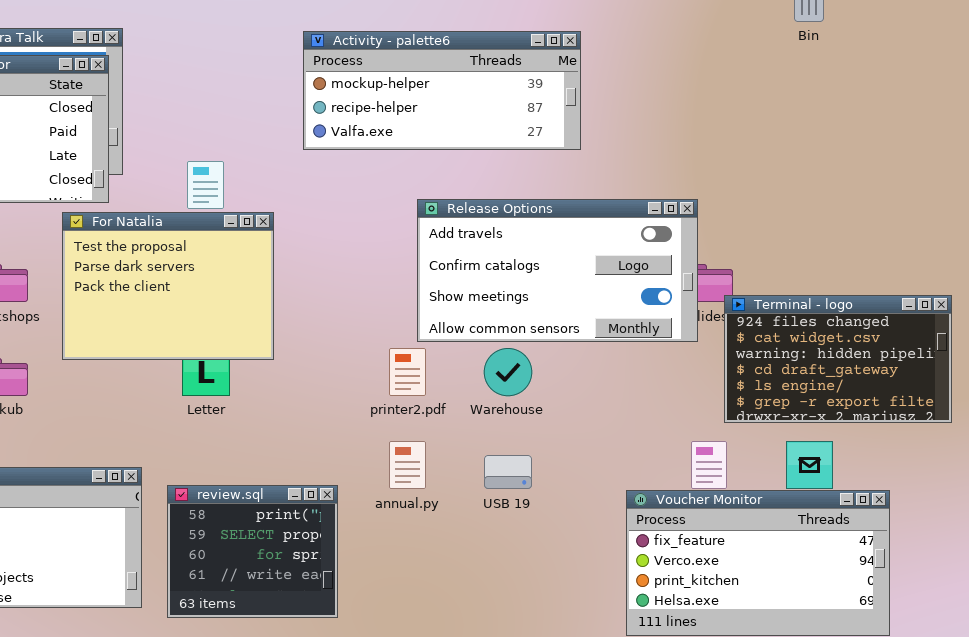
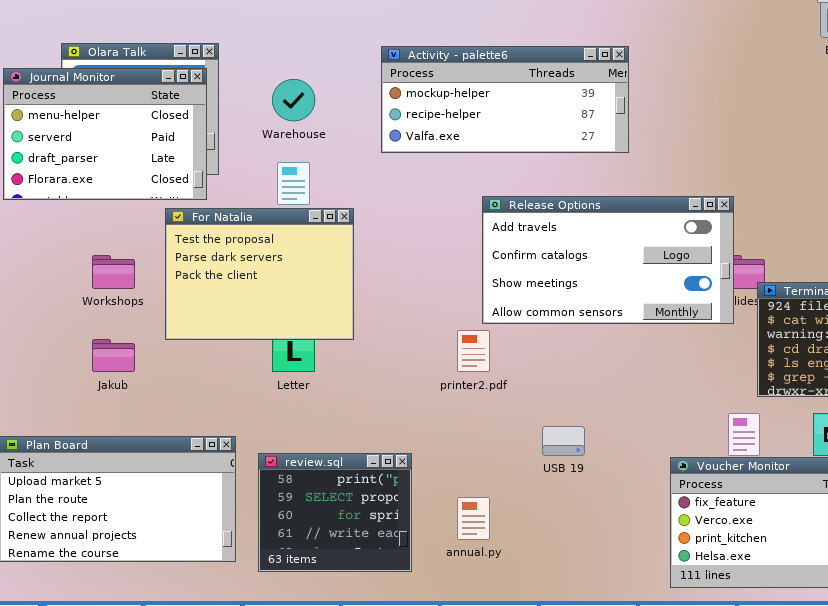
Warehouse: [484,348,532,396] -> [272,79,315,121], moved
annual.py: [389,441,426,489] -> [457,497,490,540], moved

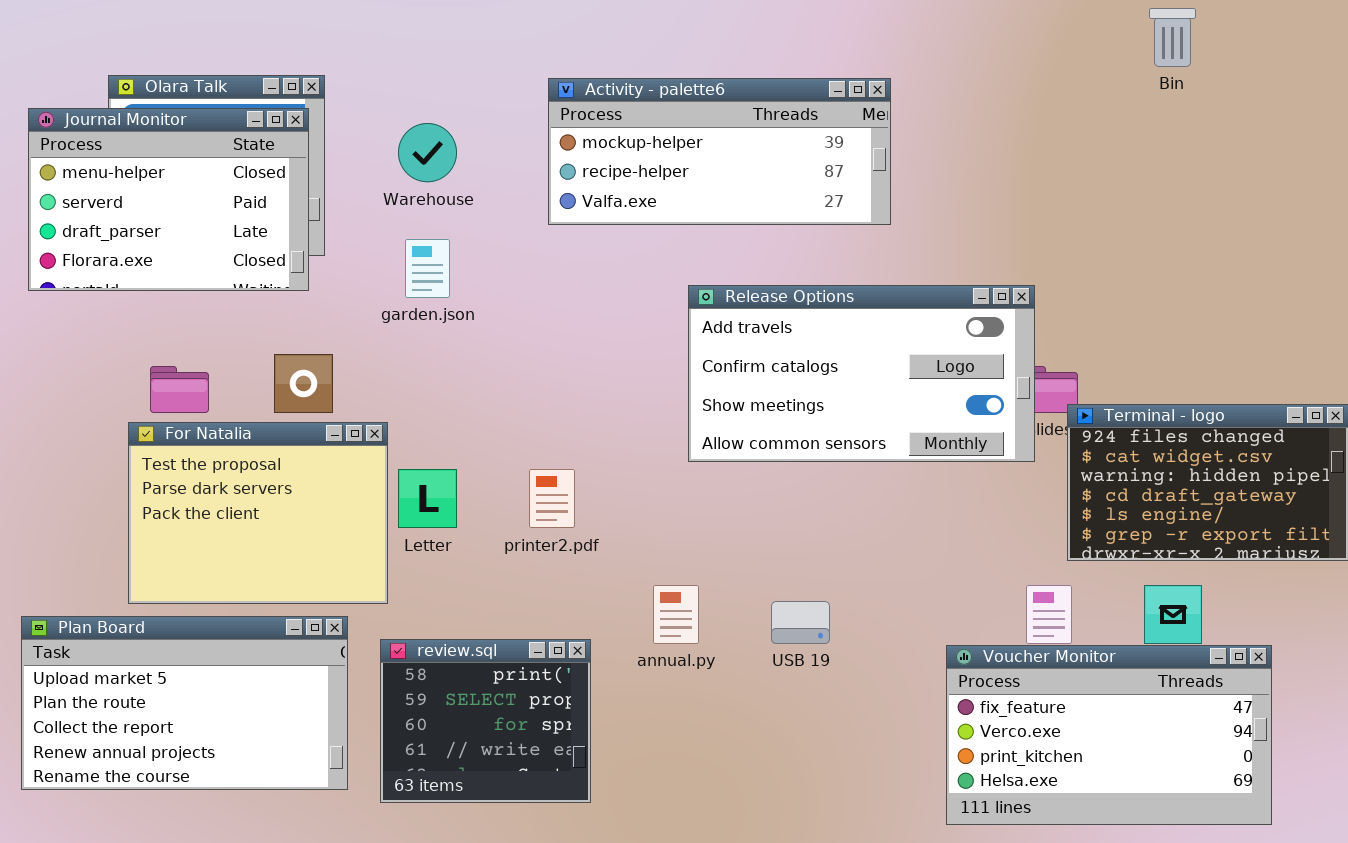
For Natalia: [165,208,354,340] -> [128,422,388,604], moved
printer2.pdf: [457,330,490,372] -> [529,469,575,528], moved
annual.py: [457,497,490,540] -> [653,585,699,644], moved

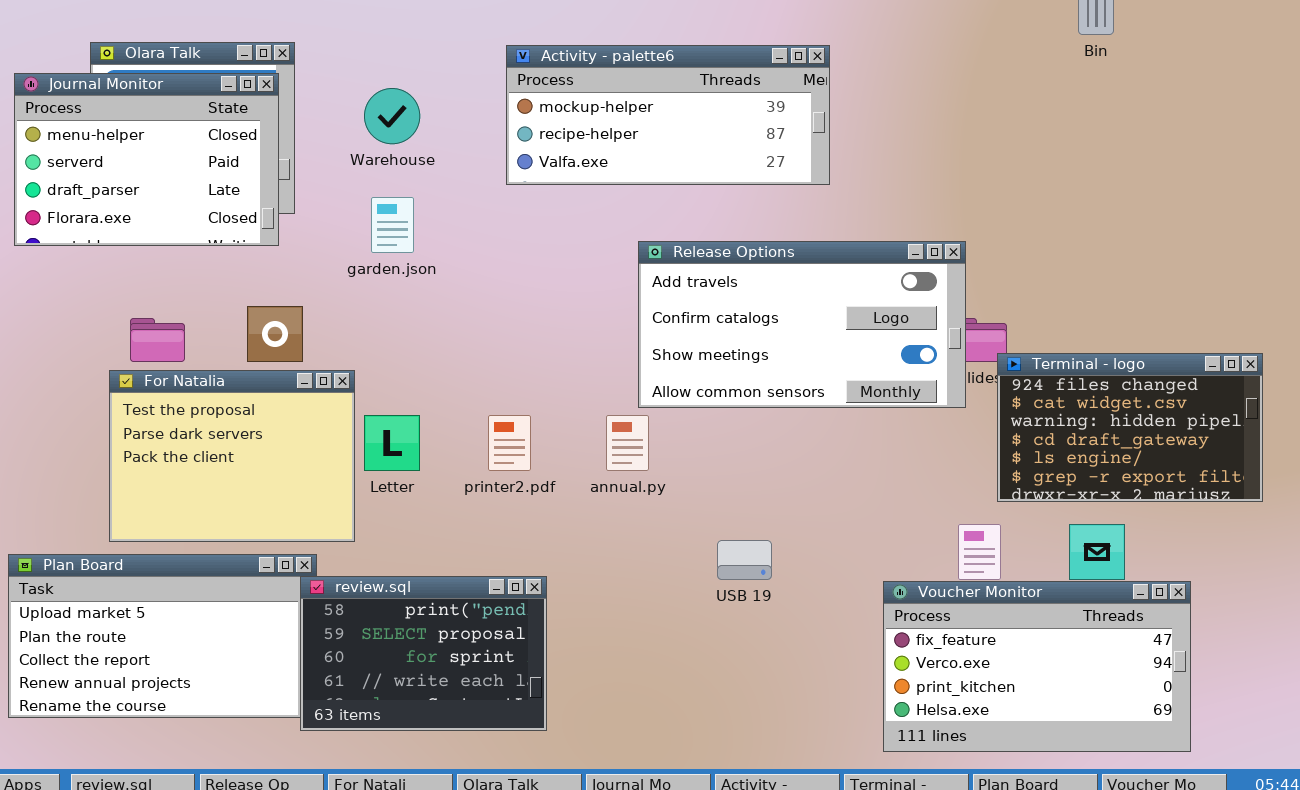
annual.py: [653,585,699,644] -> [606,415,649,471], moved
review.sql: [380,639,591,803] -> [300,576,547,731], resized

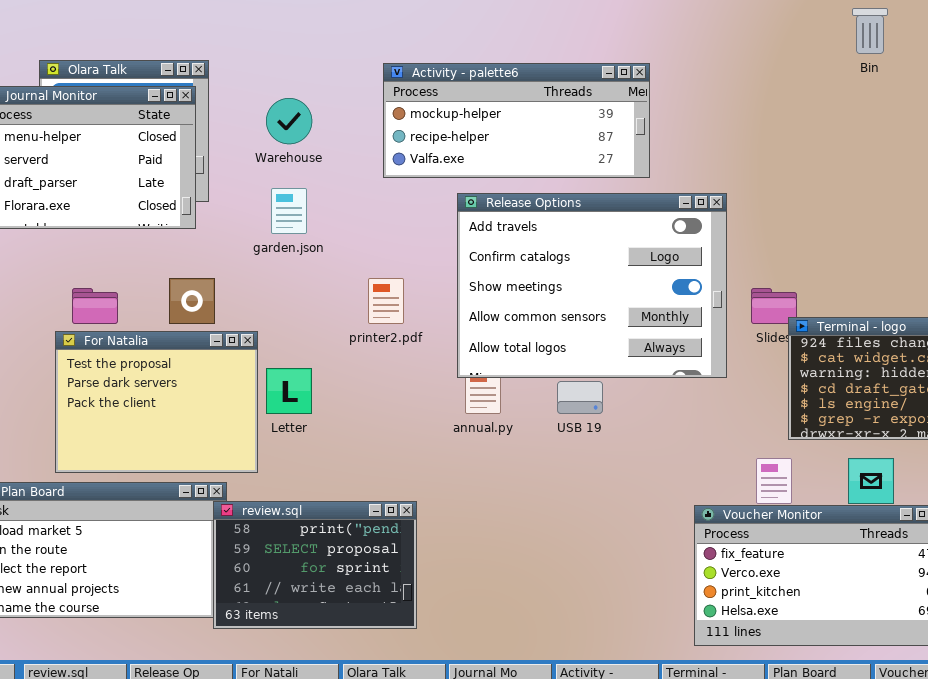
Release Options: [638,241,966,408] -> [457,193,727,378], moved, resized
printer2.pdf: [488,415,531,471] -> [368,278,404,324], moved
USB 19: [717,540,772,580] -> [557,381,603,414], moved

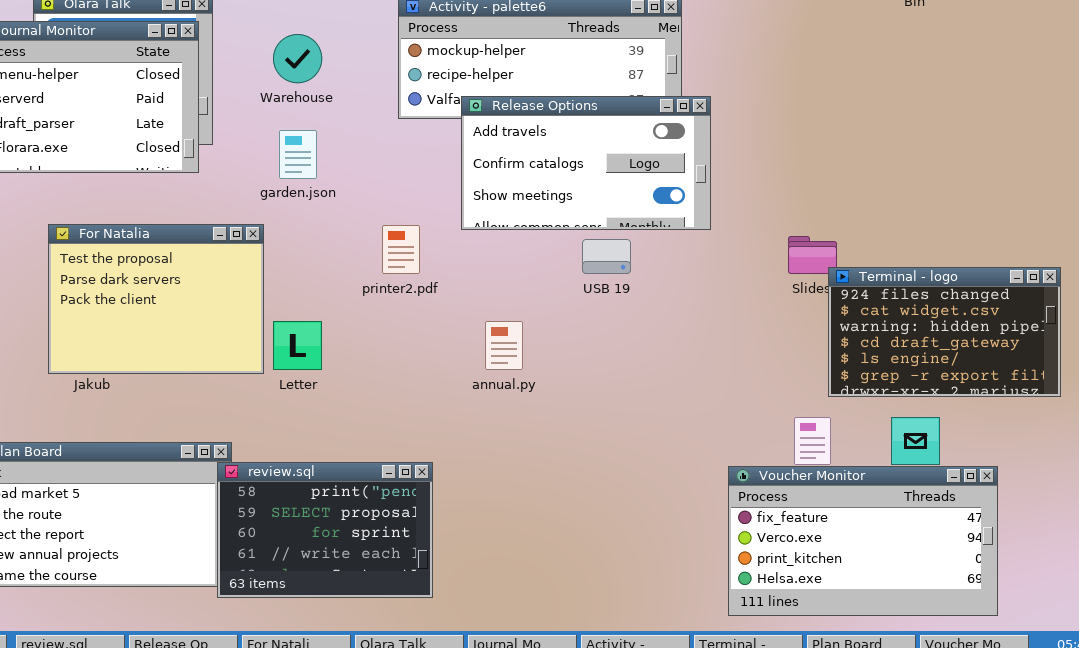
Release Options: [457,193,727,378] -> [461,96,711,230], moved, resized
For Natalia: [55,331,258,473] -> [48,224,264,374], moved
USB 19: [557,381,603,414] -> [582,239,631,274], moved

